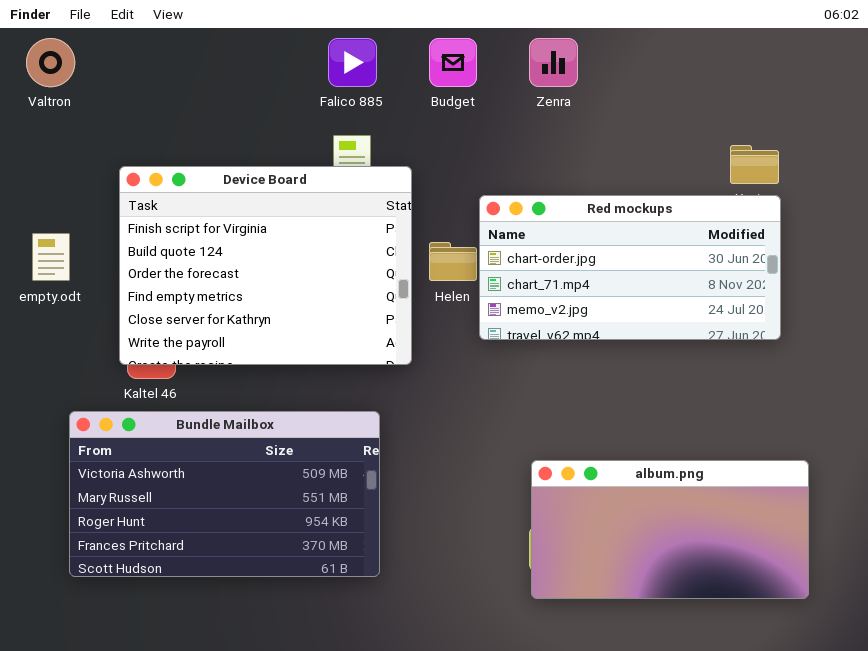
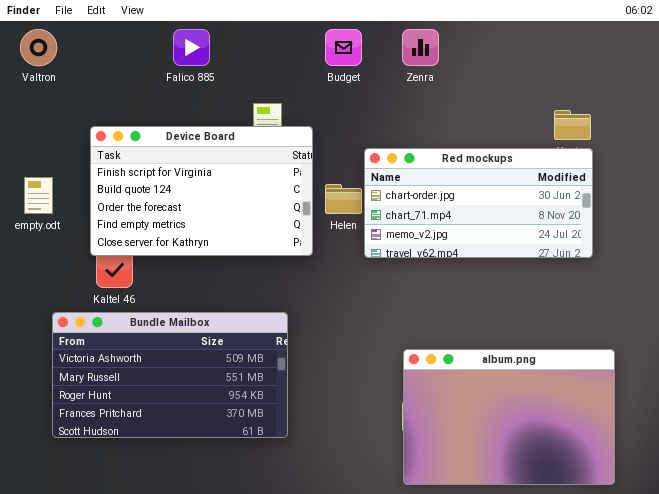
Falico 885: [328,38,377,87] -> [173,29,210,66], moved
Device Board: [119,166,412,365] -> [90,126,313,256], resized
album.png: [531,460,809,599] -> [403,349,615,485], resized

